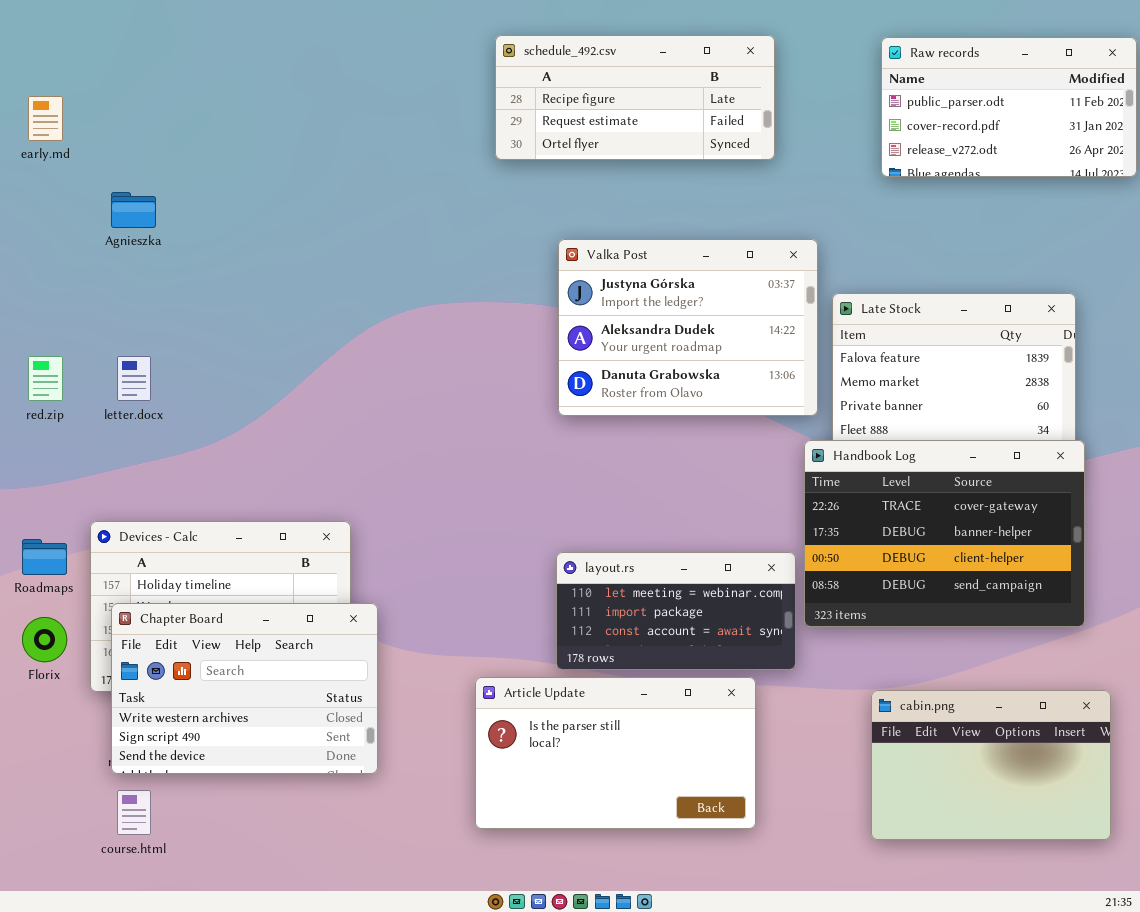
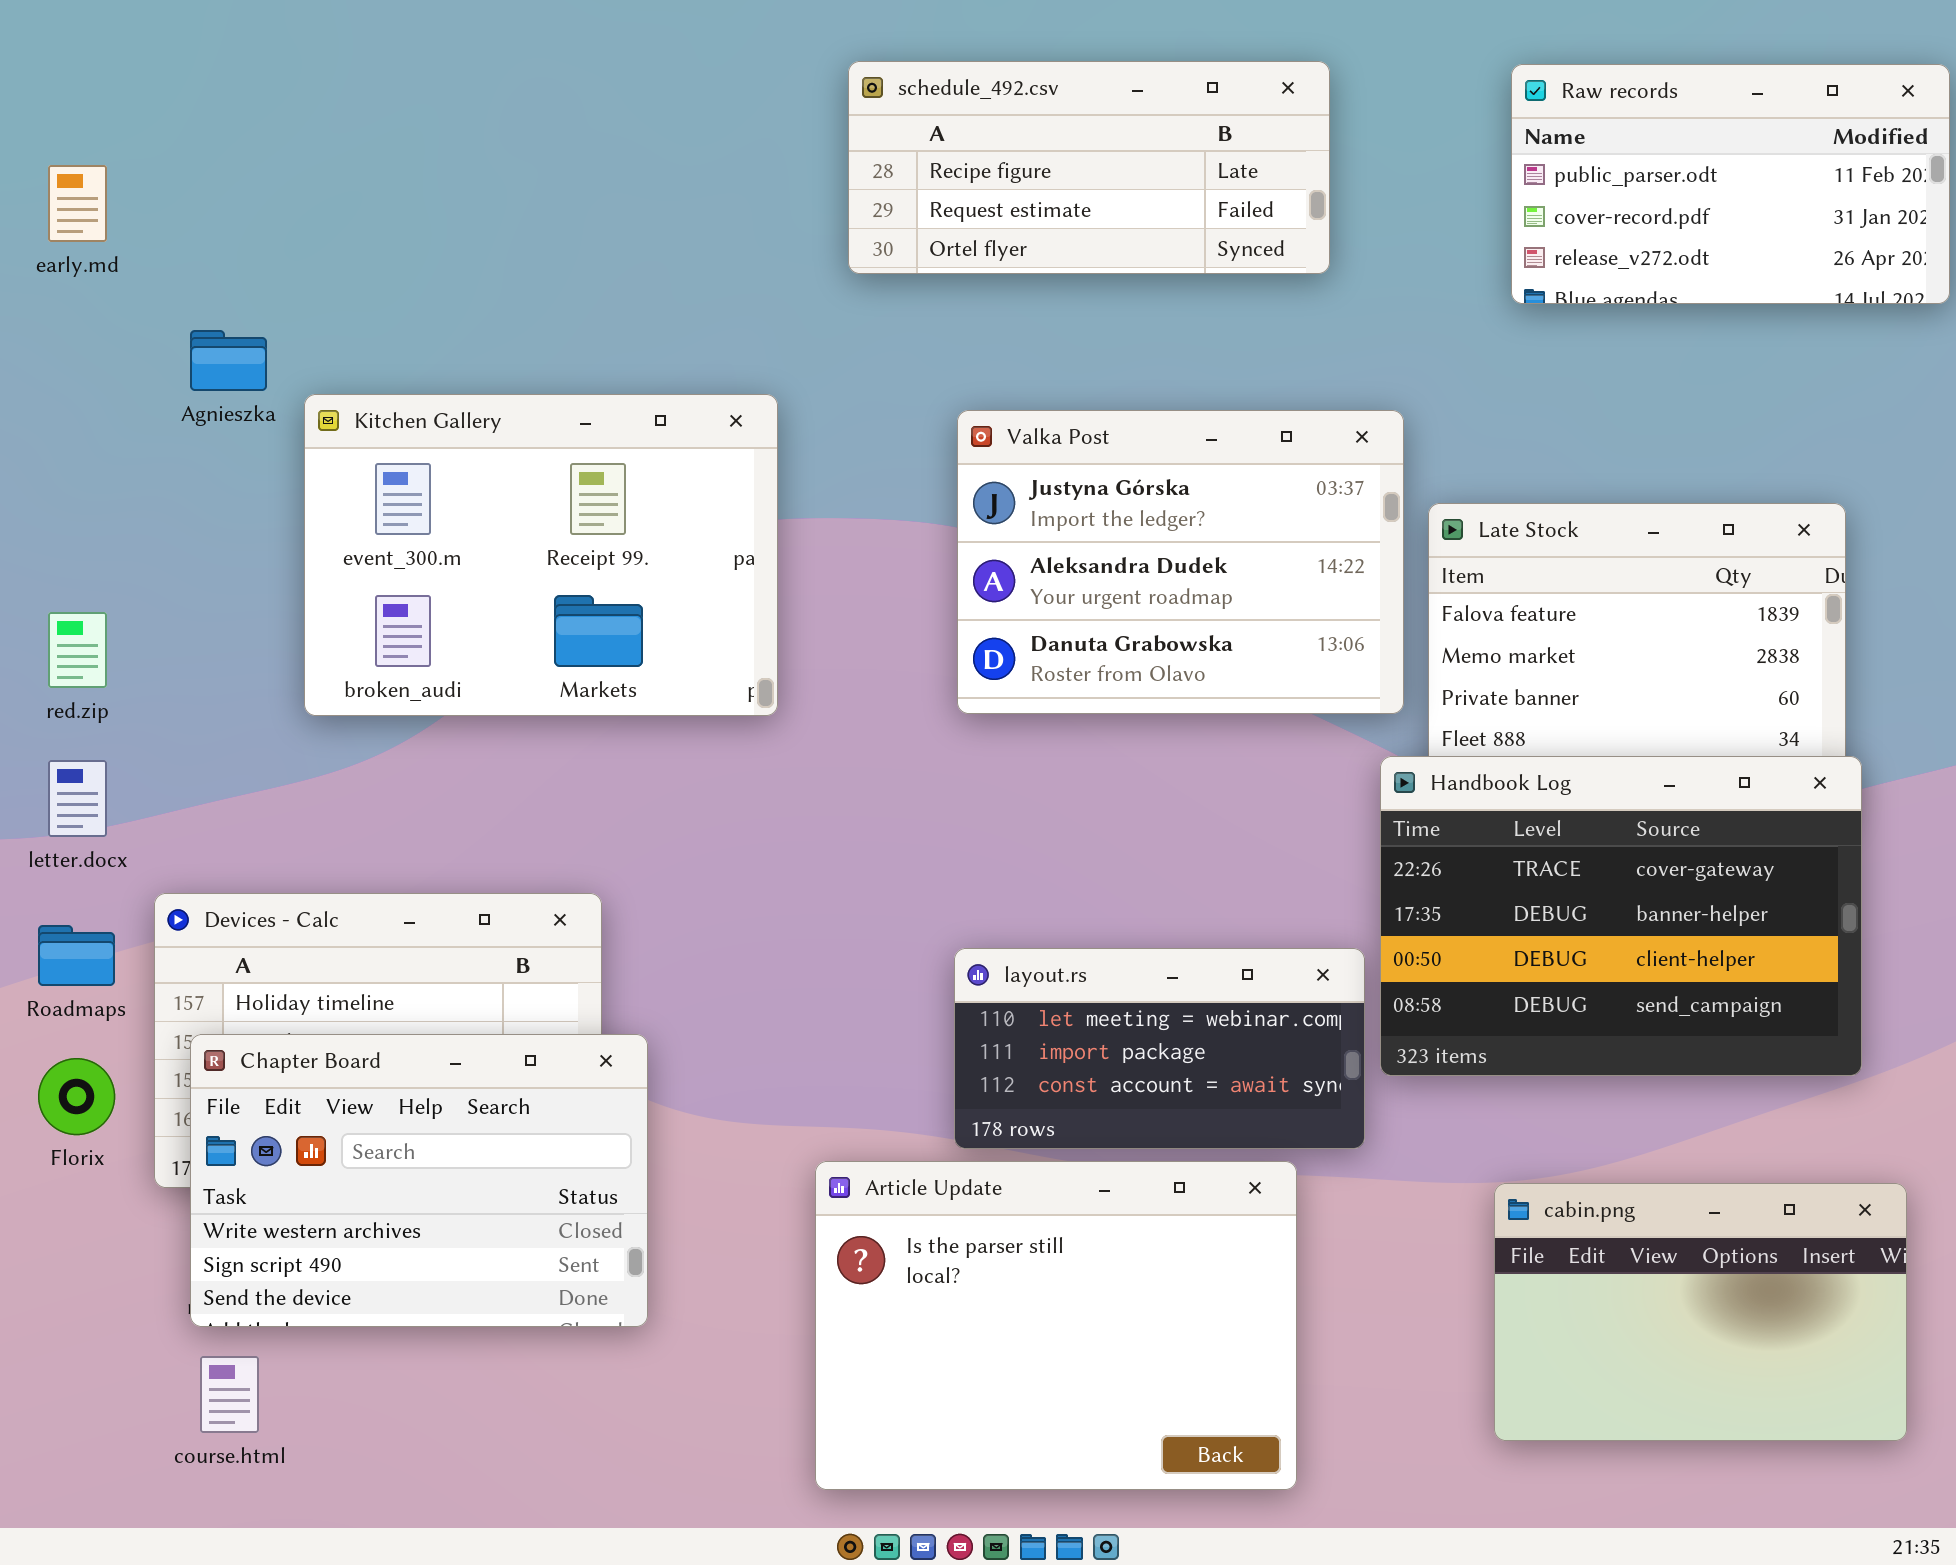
Kitchen Gallery: none -> [304,394,778,716], opened
letter.docx: [117,356,151,401] -> [48,760,107,837], moved
Article Update: [475,677,756,829] -> [815,1161,1297,1490], resized

